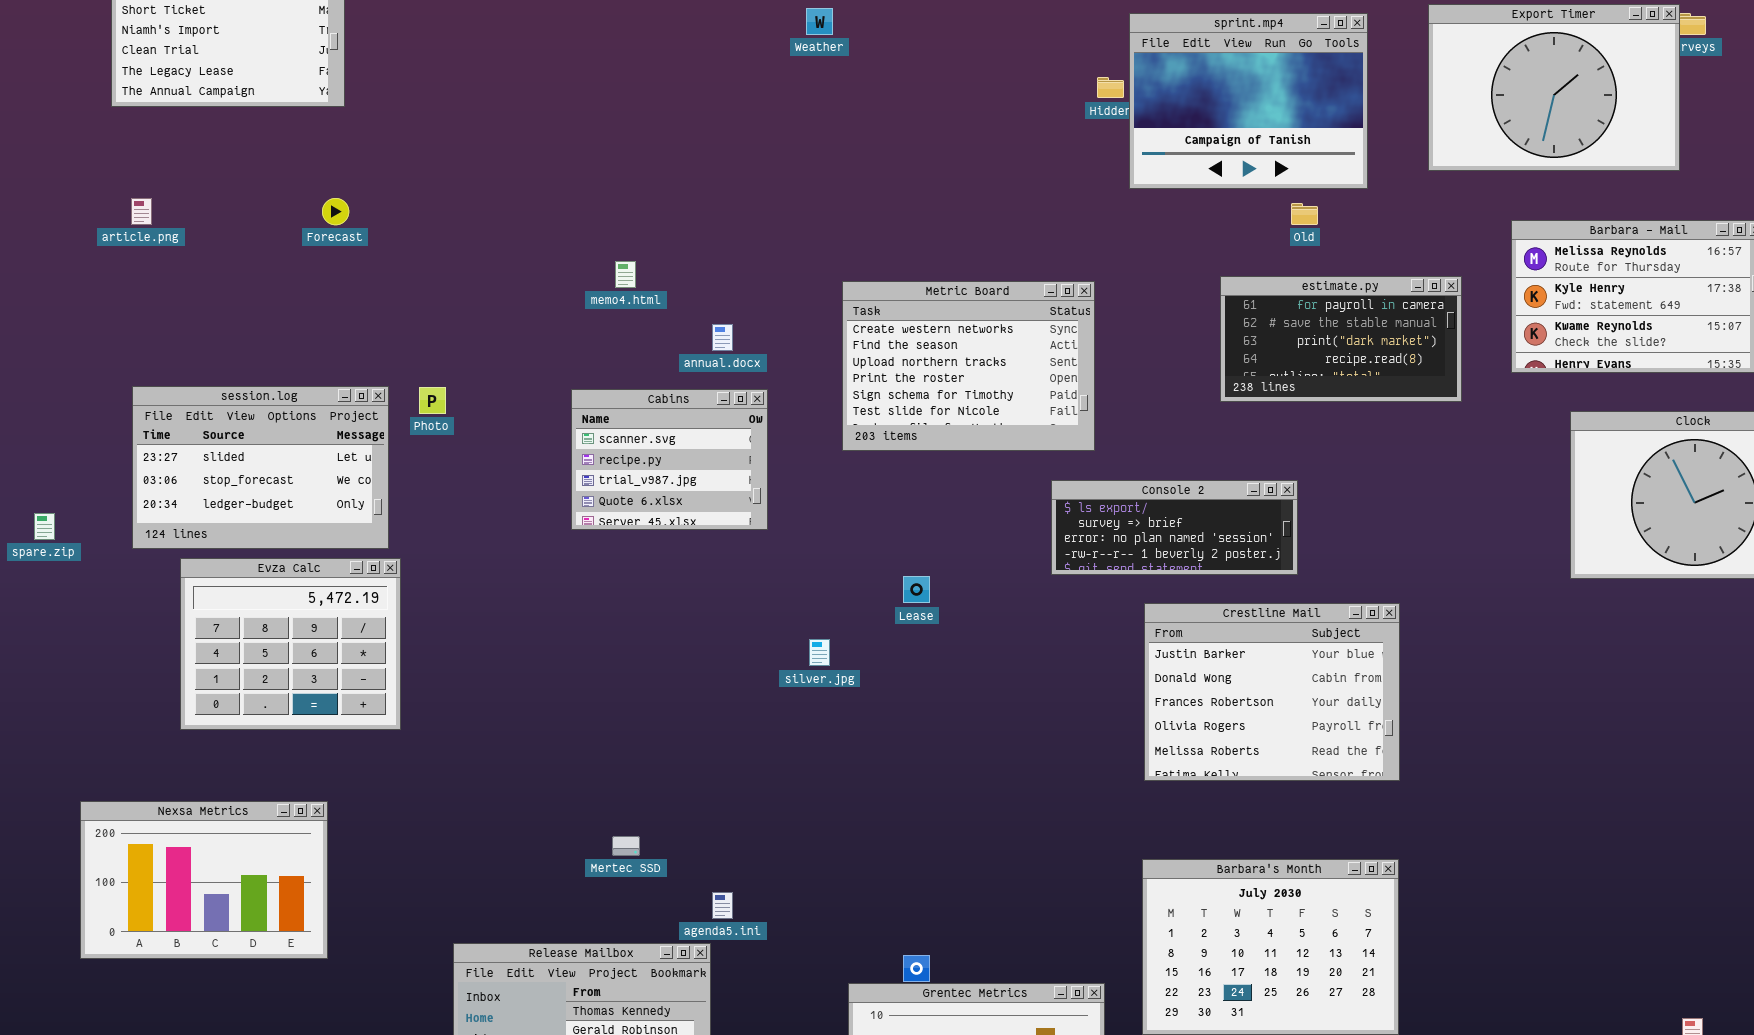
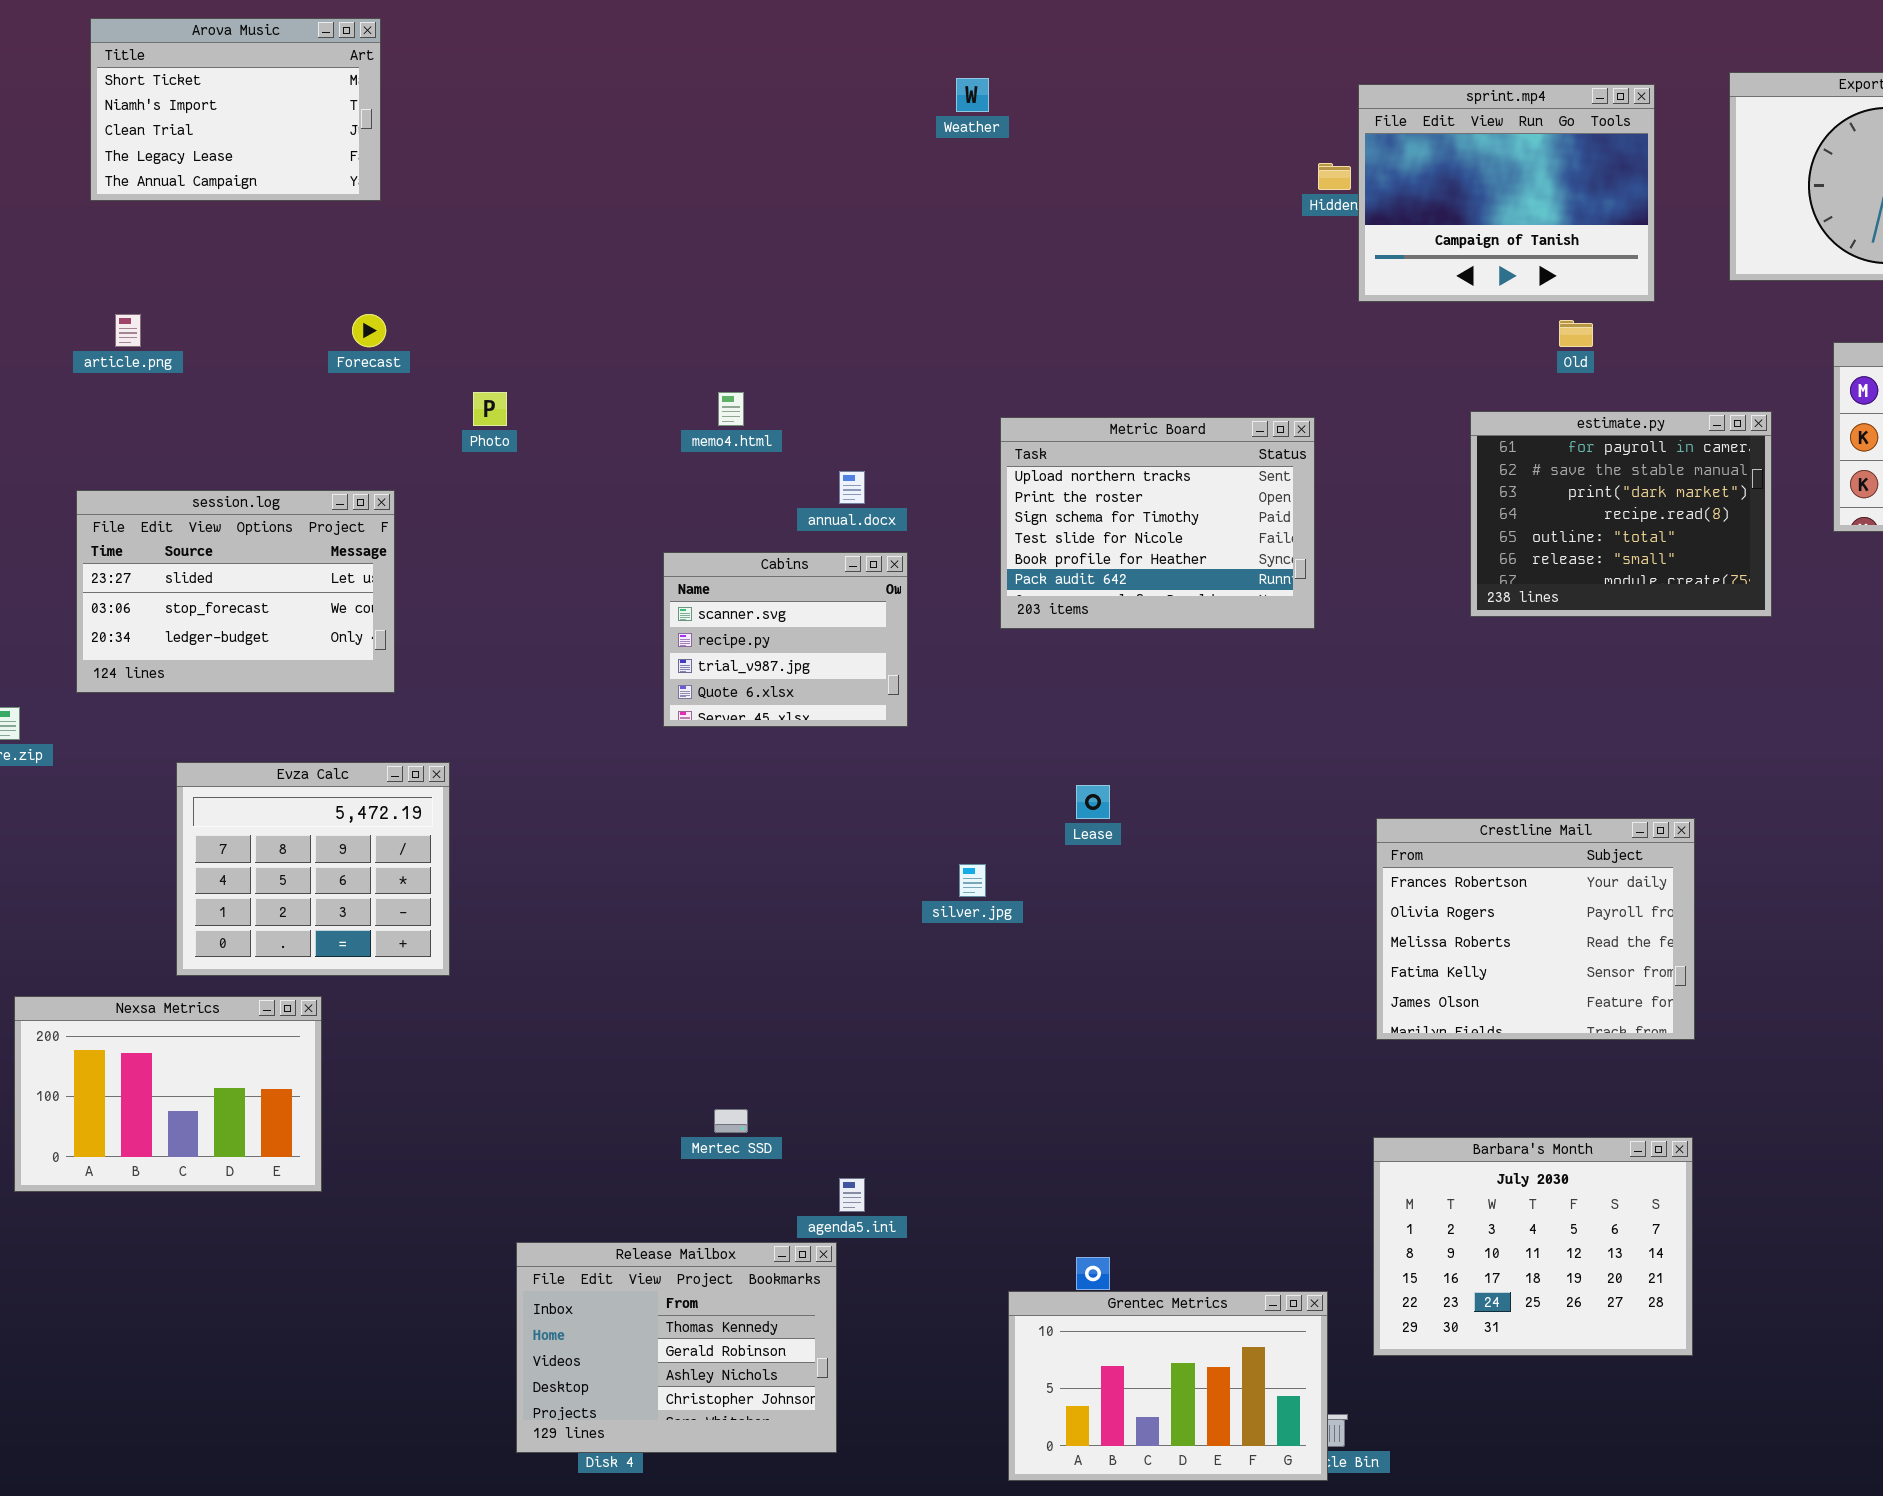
estimate.py: [1220,276,1462,402] -> [1470,411,1772,617], resized
Metric Board: [842,281,1095,451] -> [1000,417,1315,629], scrolled down 2 rows
session.log: [132,386,389,549] -> [76,490,395,693], moved
Photo: [419,387,446,414] -> [473,392,507,426], moved
Console 2: [1051,480,1298,575] -> none, closed
Crestline Mail: [1144,603,1400,781] -> [1376,818,1695,1040], scrolled down 2 rows
Nexsa Metrics: [80,801,328,959] -> [14,996,322,1192], moved

